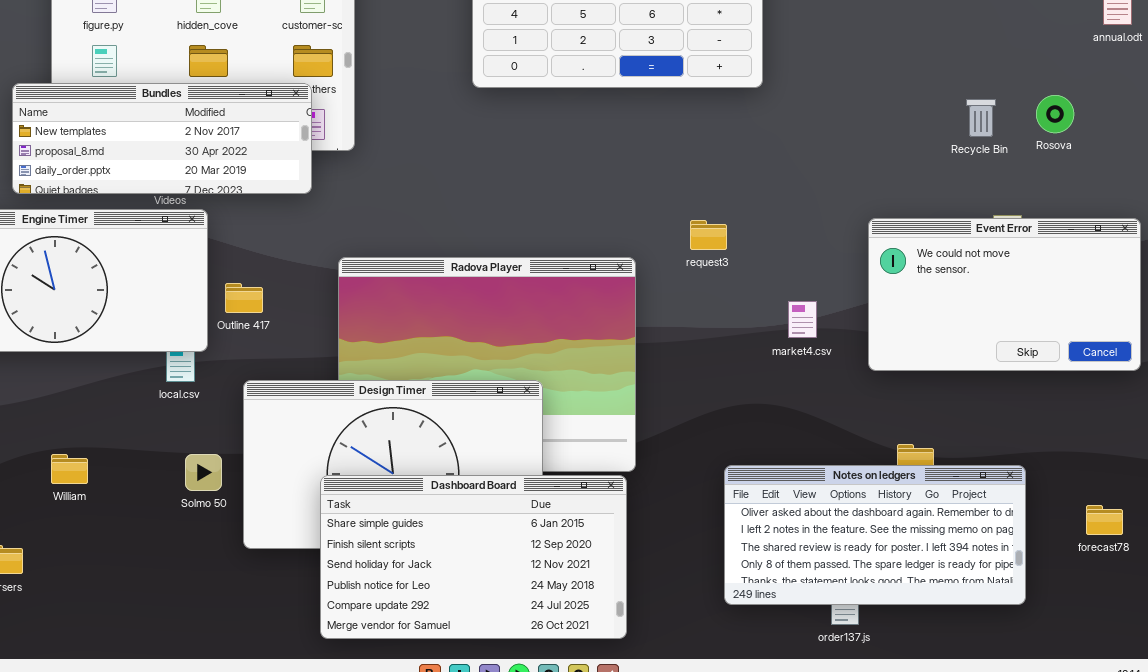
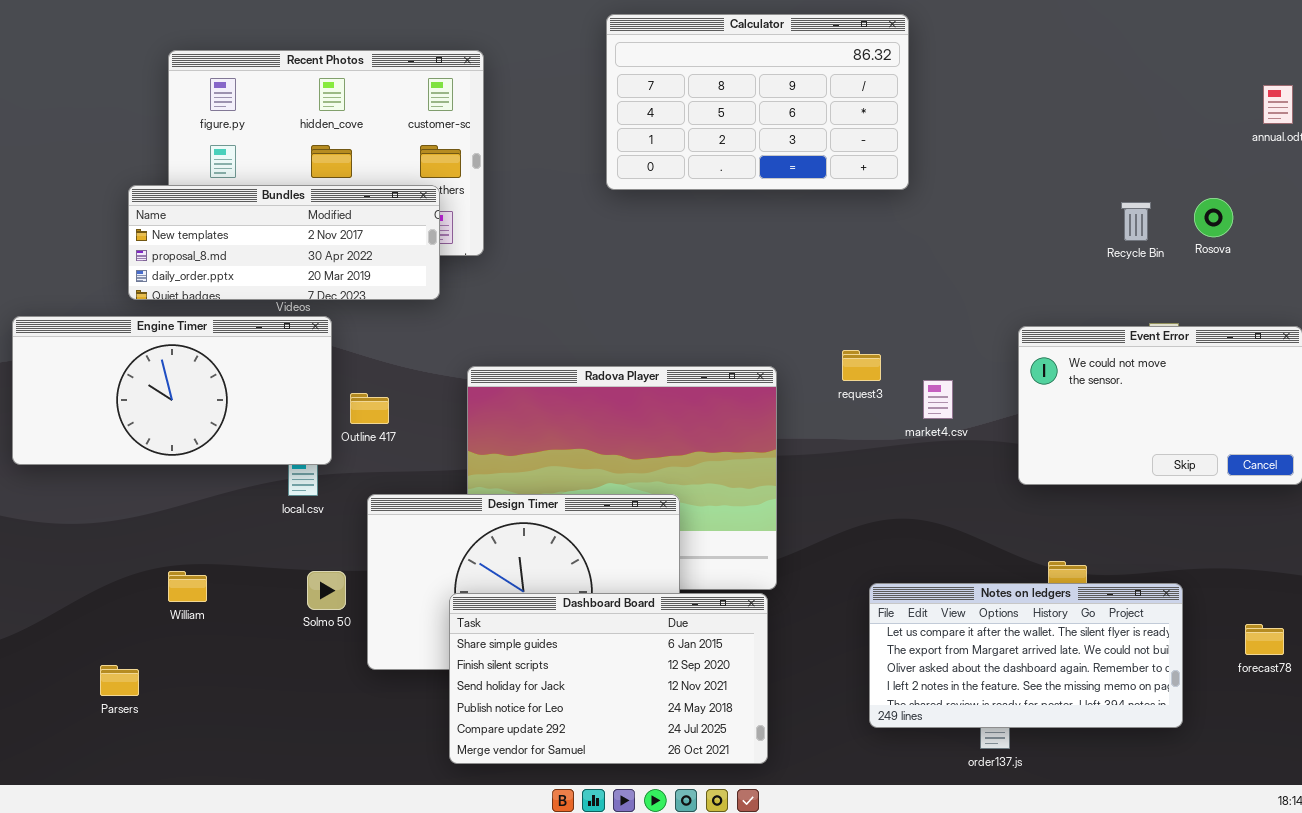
request3: [690,220,727,250] -> [842,350,881,381], moved
market4.csv: [788,301,817,338] -> [923,380,953,419], moved
Notes on ledgers: [724,465,1026,605] -> [869,583,1183,728], scrolled up 2 rows

